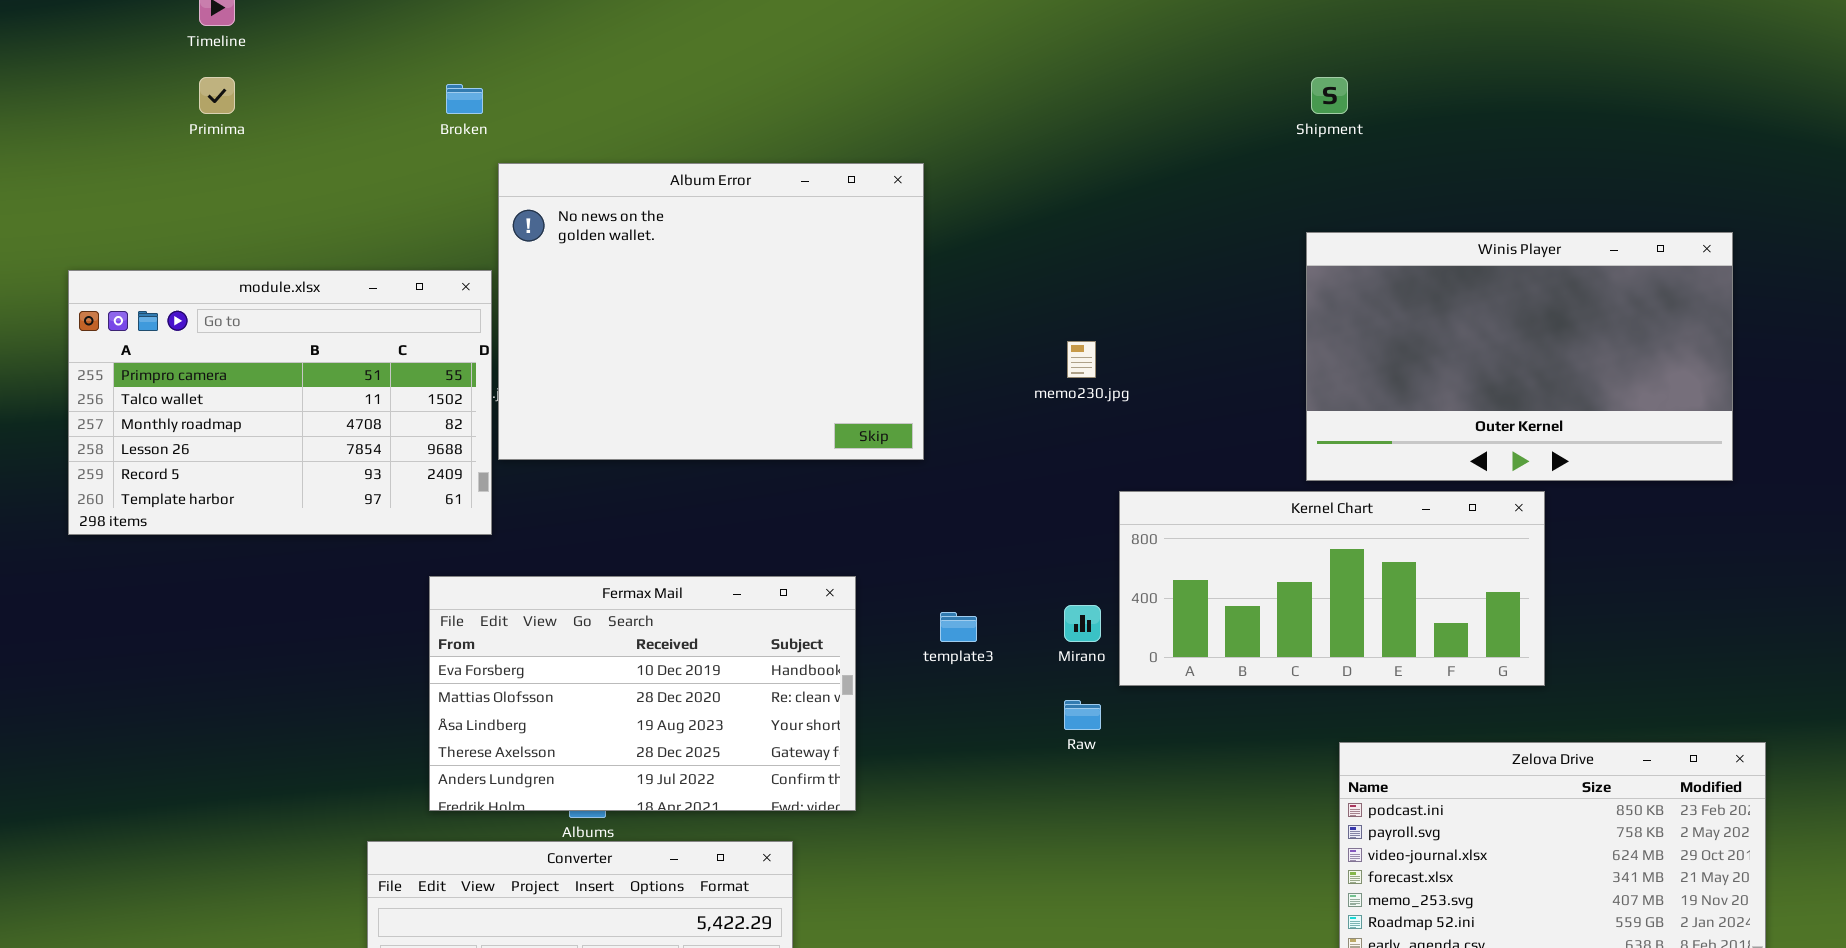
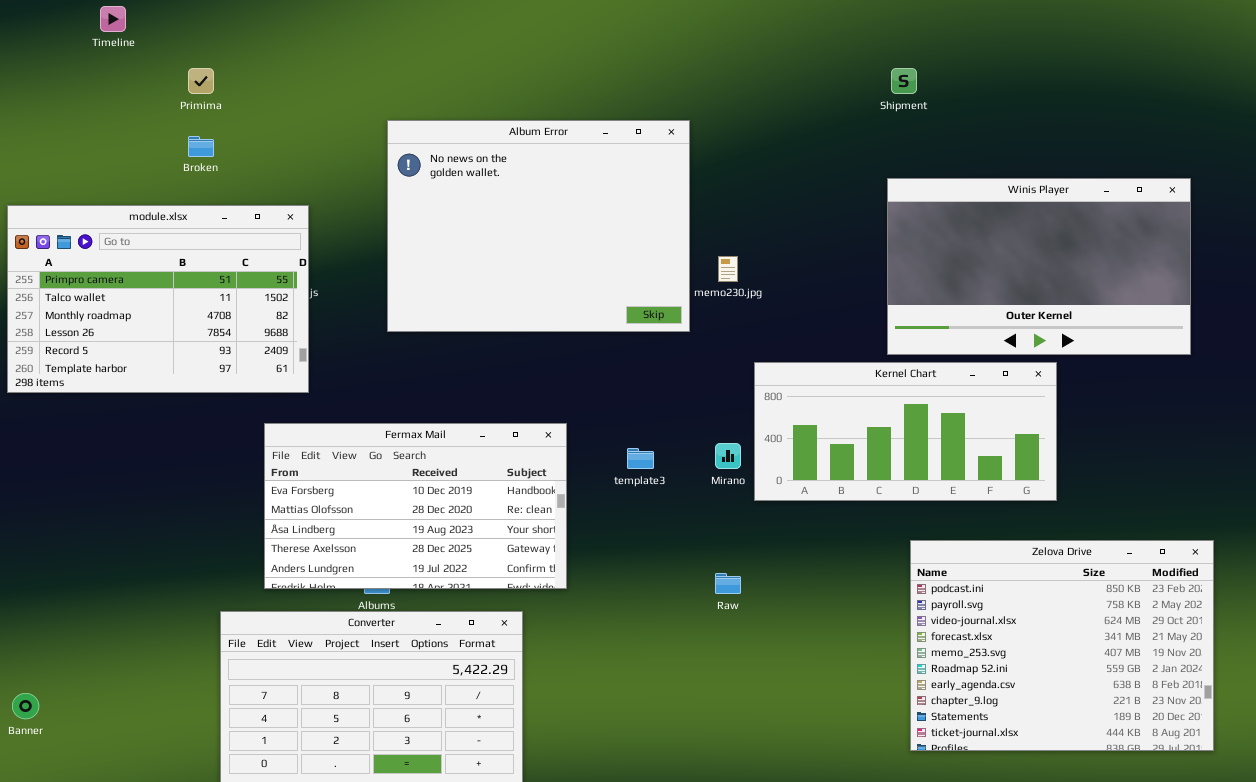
Primima: [199,77,235,114] -> [188,68,214,94], moved
Broken: [446,84,483,114] -> [188,136,214,157], moved
Album Error: [498,163,924,460] -> [387,120,690,332], moved
Raw: [1064,700,1101,730] -> [715,573,741,594], moved

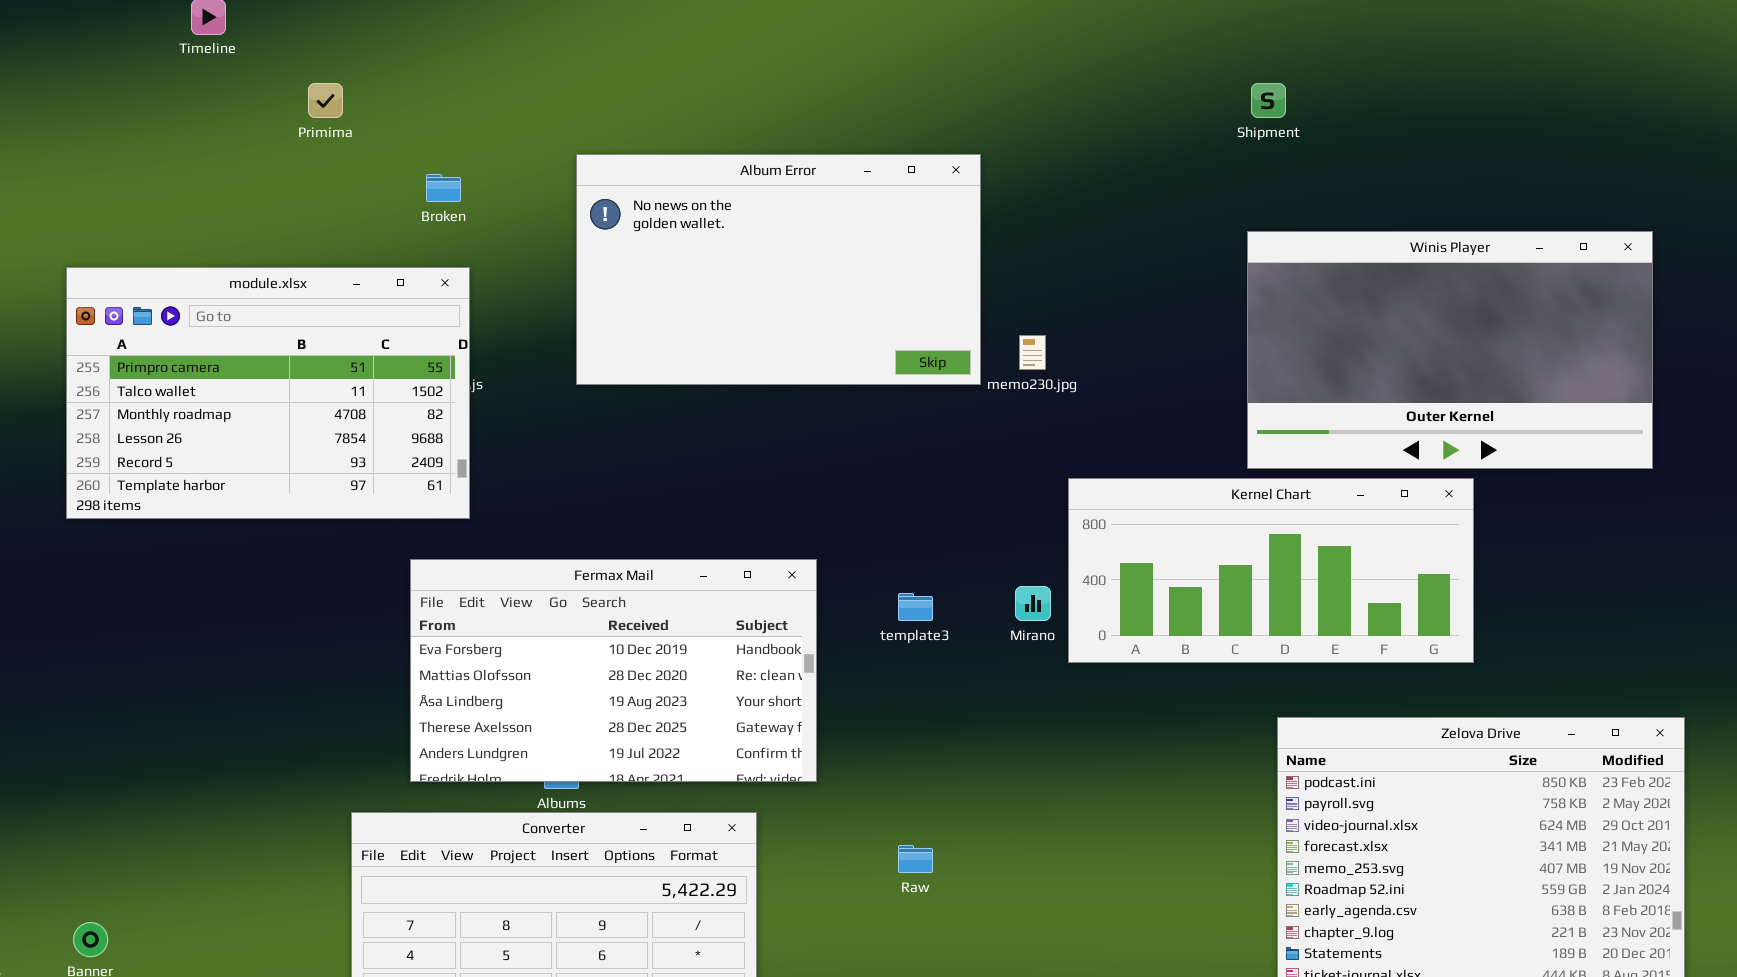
Album Error: [387,120,690,332] -> [576,154,981,385], resized
Broken: [188,136,214,157] -> [426,174,461,202], moved
Raw: [715,573,741,594] -> [898,845,933,873], moved

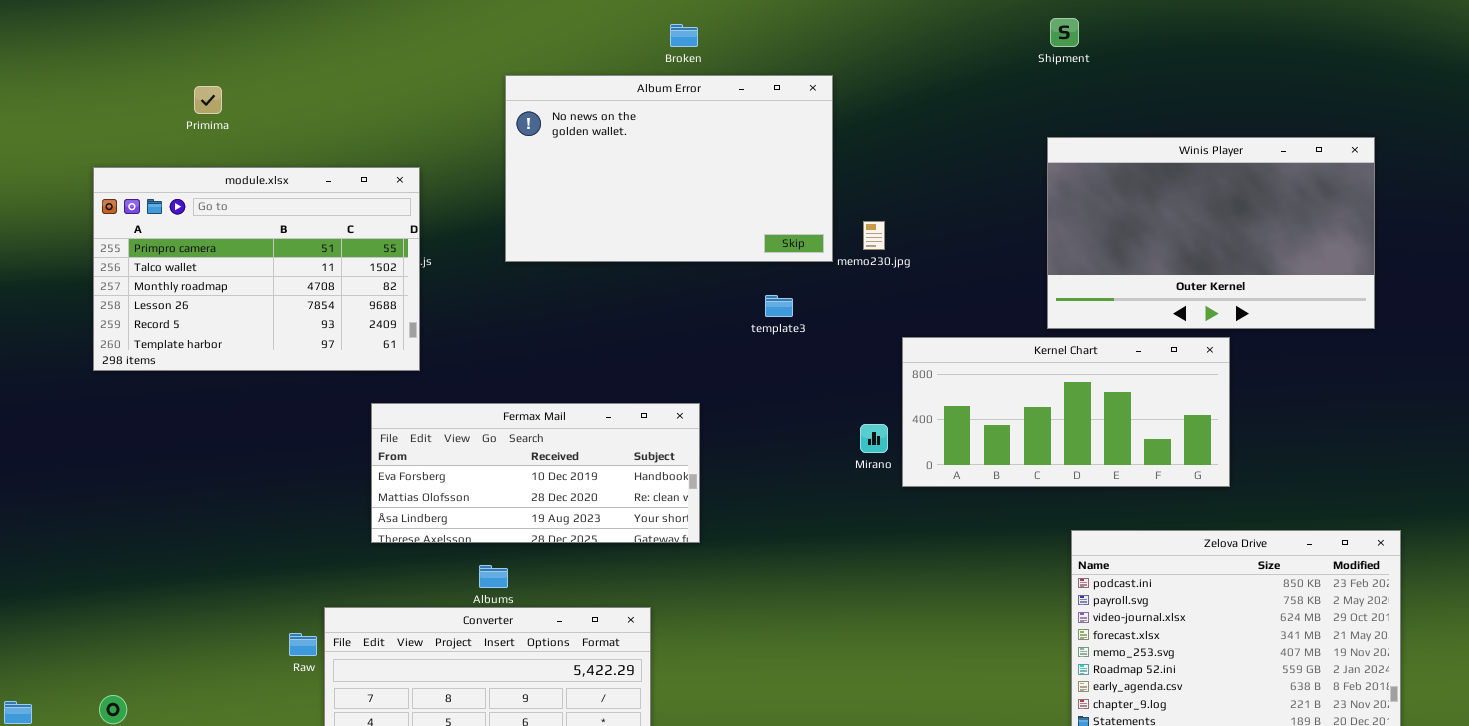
Primima: [308,83,343,118] -> [194,86,222,114], moved
Broken: [426,174,461,202] -> [670,24,698,47], moved
Fermax Mail: [410,559,817,782] -> [371,403,700,543], resized
template3: [898,593,933,621] -> [765,295,793,317], moved
Raw: [898,845,933,873] -> [289,633,317,656], moved

